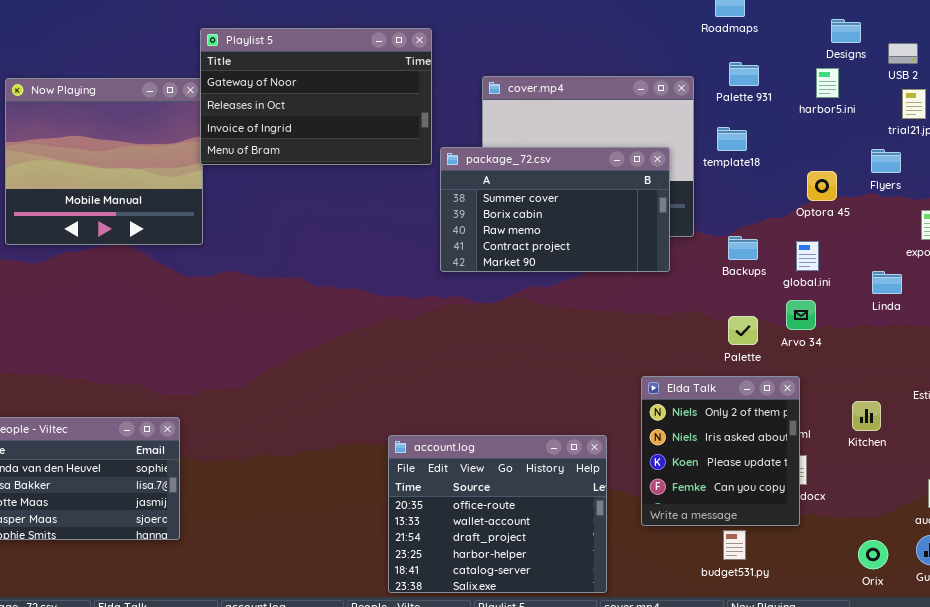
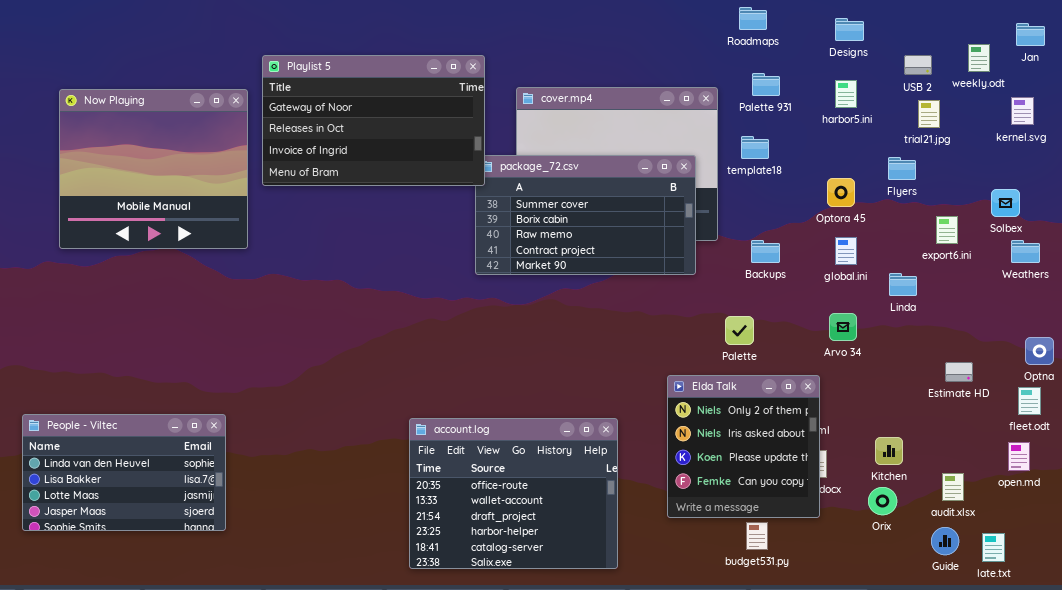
Designs: [831,19,861,43] -> [835,18,864,41], moved
Playlist 5: [200,28,432,165] -> [262,55,485,186], moved
global.ini: [796,241,819,271] -> [835,237,857,265], moved
Arvo 34: [786,300,816,330] -> [829,313,857,341], moved
Palette: [728,316,758,345] -> [725,316,754,345], moved
Kitchen: [852,401,881,431] -> [875,437,903,465], moved
account.log: [388,435,607,593] -> [409,418,618,569], moved
Orix: [858,540,888,569] -> [868,487,897,515], moved

